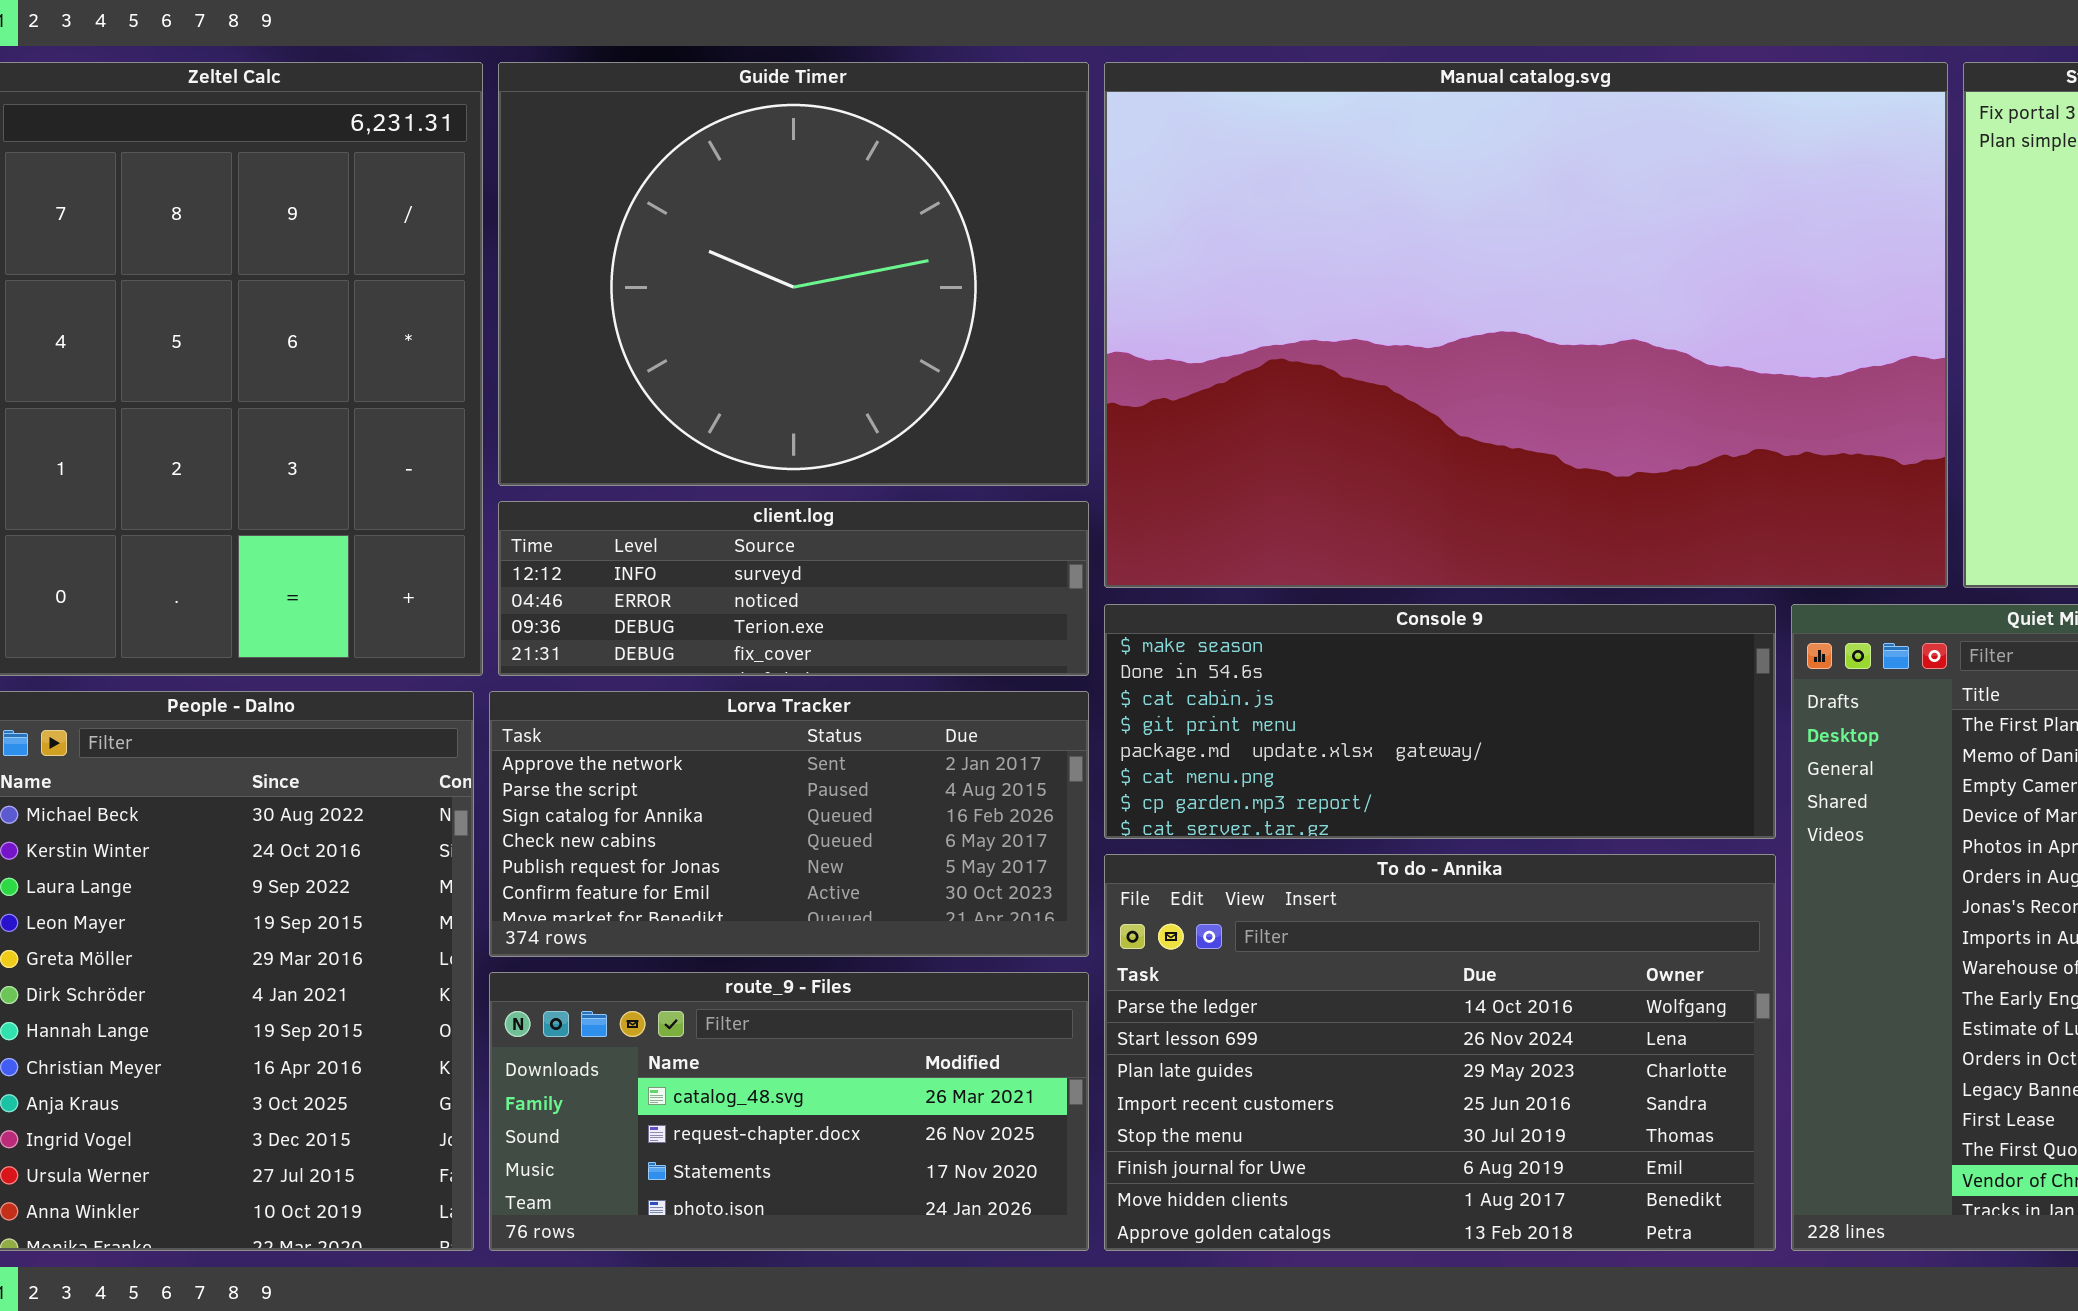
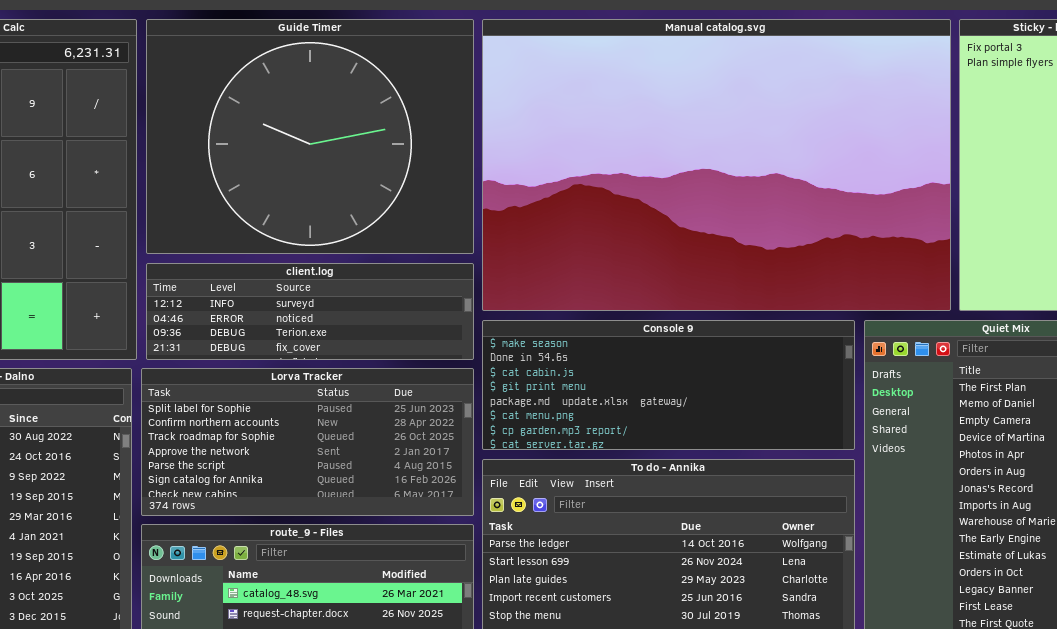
Lorva Tracker: [489,691,1089,957] -> [141,368,474,516], scrolled up 3 rows

